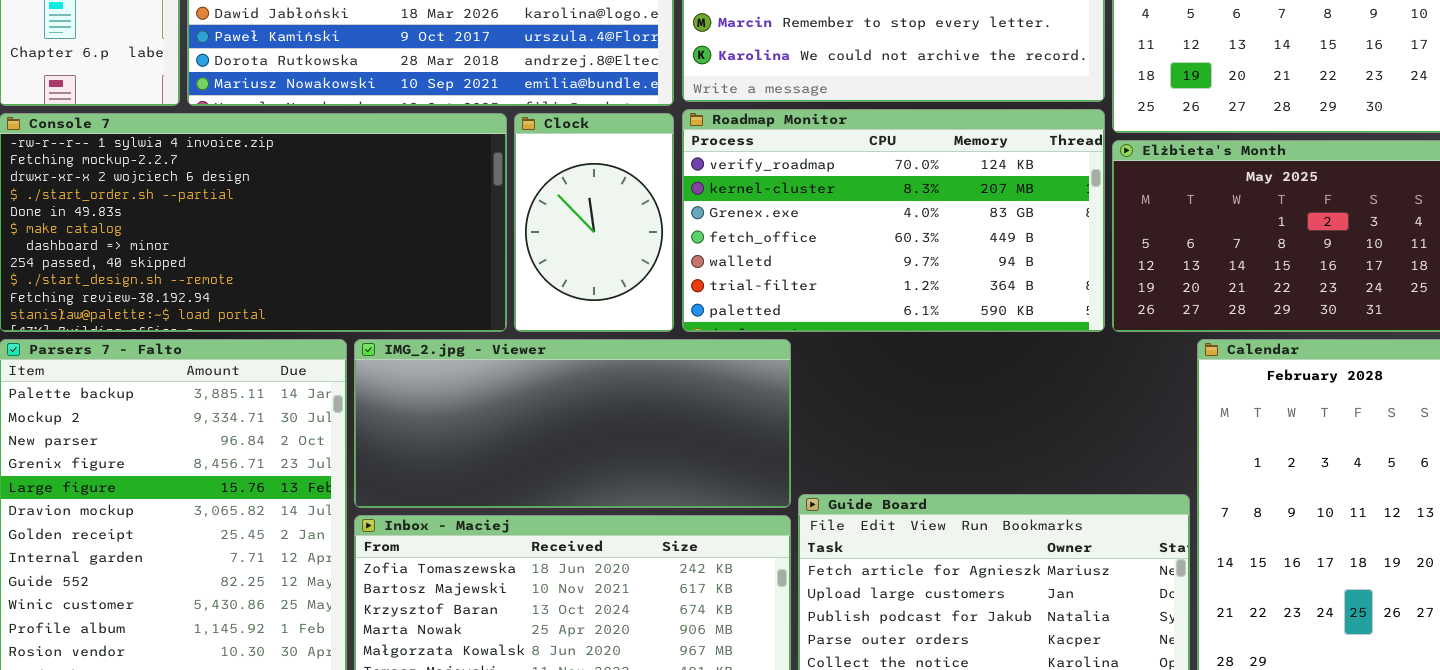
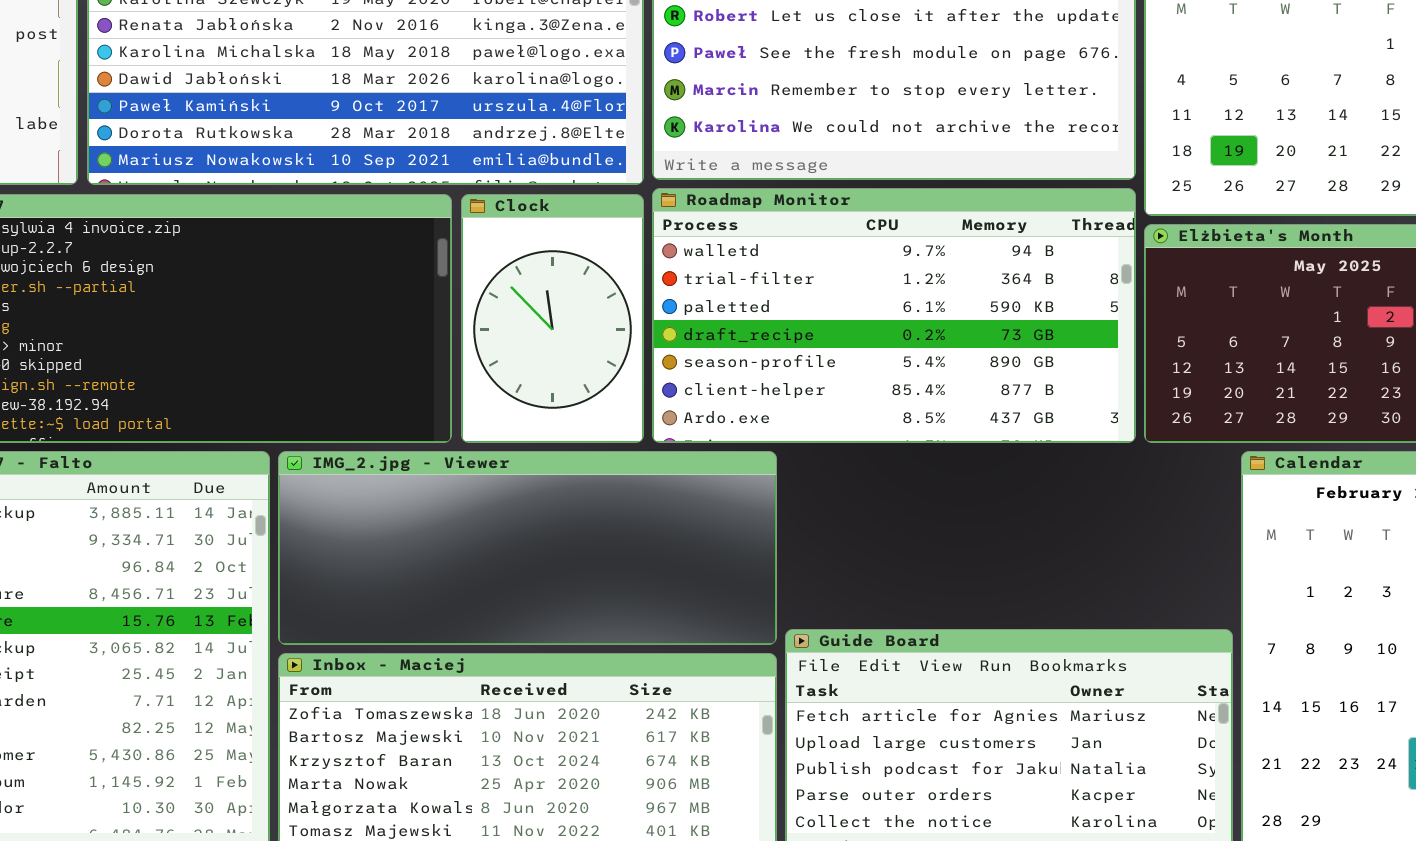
Roadmap Monitor: [682,109,1105,332] -> [652,188,1136,443], scrolled down 4 rows

